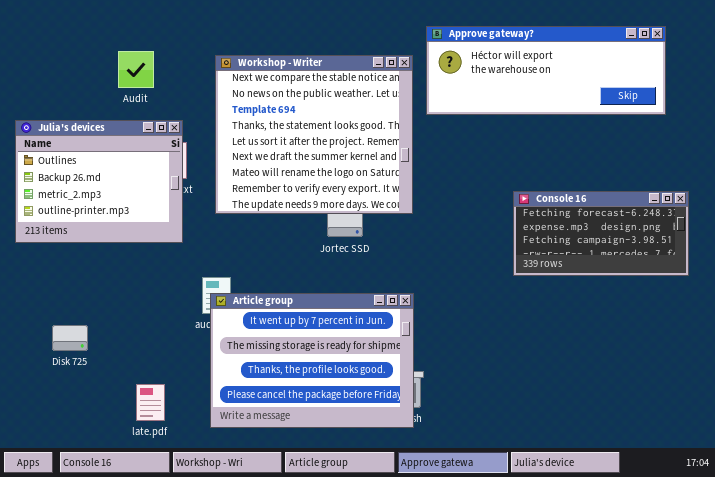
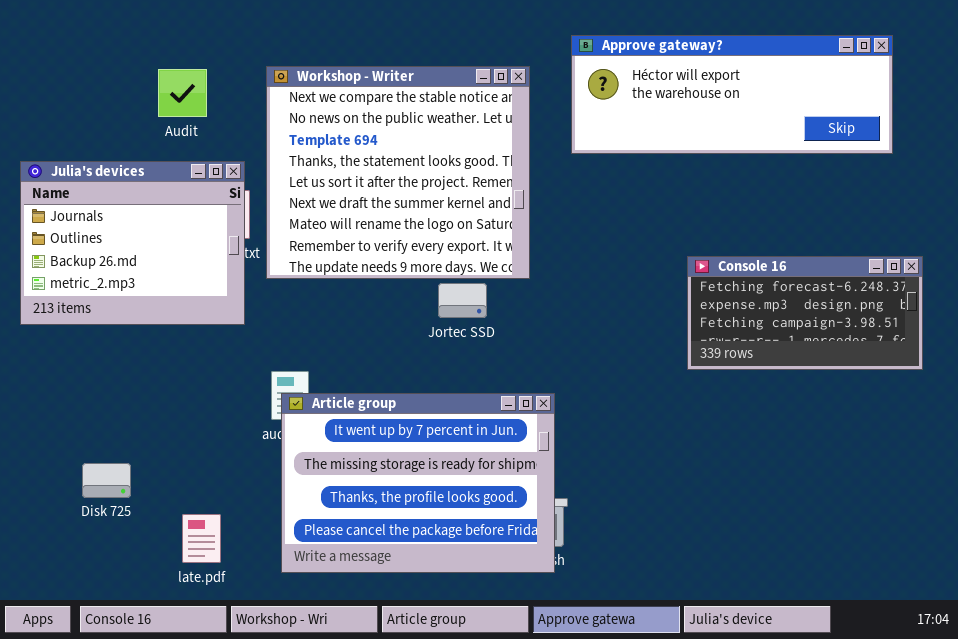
Workshop - Writer: [215,55,413,214] -> [266,66,530,279], moved
Julia's devices: [15,120,183,243] -> [20,161,245,325], scrolled up 1 row
Disk 725: [52,325,88,351] -> [82,463,131,498], moved

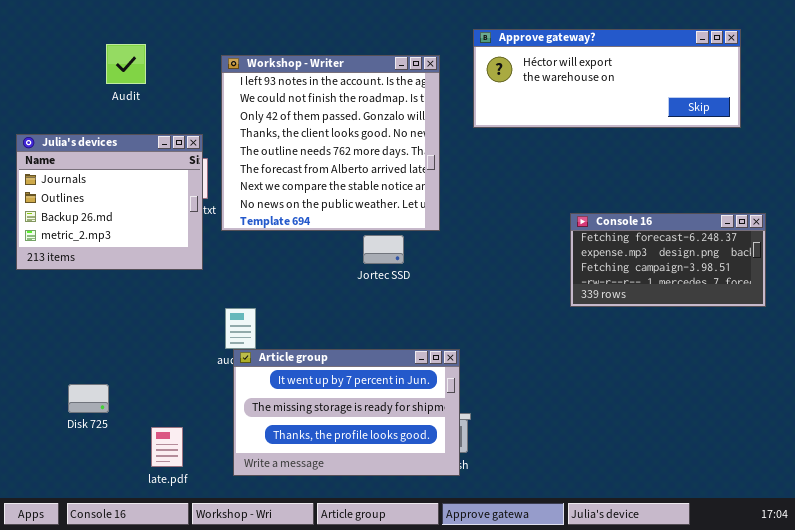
Workshop - Writer: [266,66,530,279] -> [221,55,440,231], scrolled up 6 rows
Audit: [158,69,207,117] -> [106,44,146,84], moved
Article group: [281,393,555,573] -> [233,349,460,476], resized

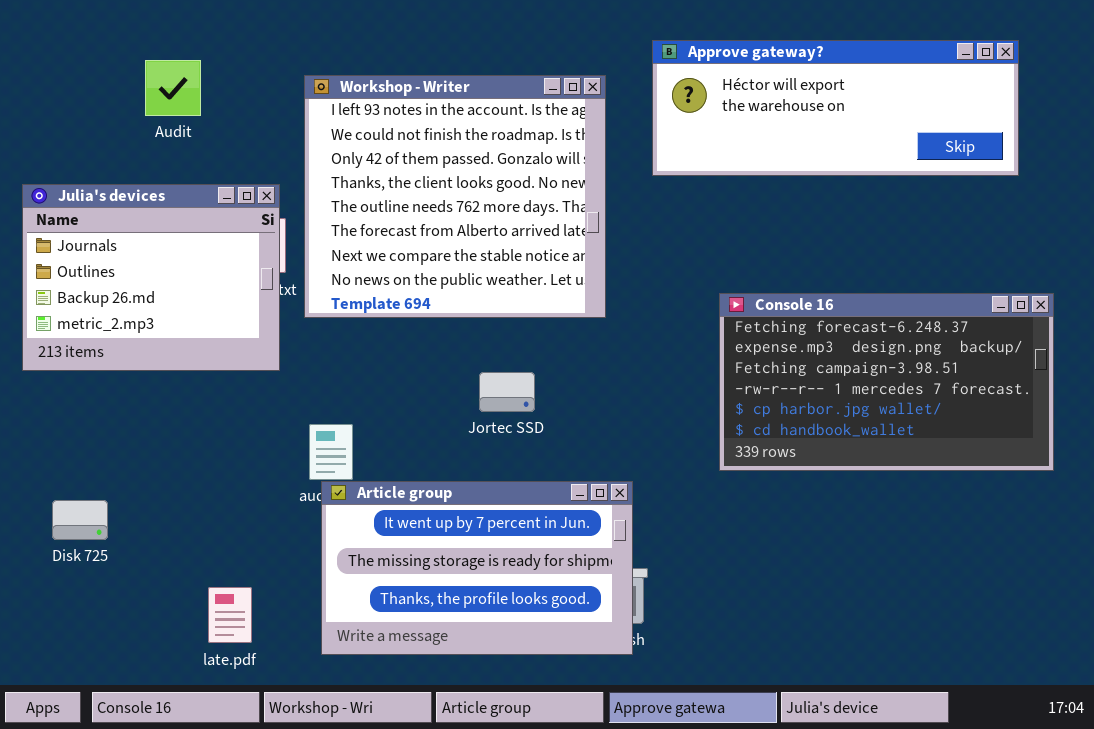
Console 16: [570,213,766,307] -> [719,293,1054,471], resized
Jortec SSD: [363,235,404,264] -> [479,372,535,412], moved
Disk 725: [68,384,109,413] -> [52,500,108,540], moved

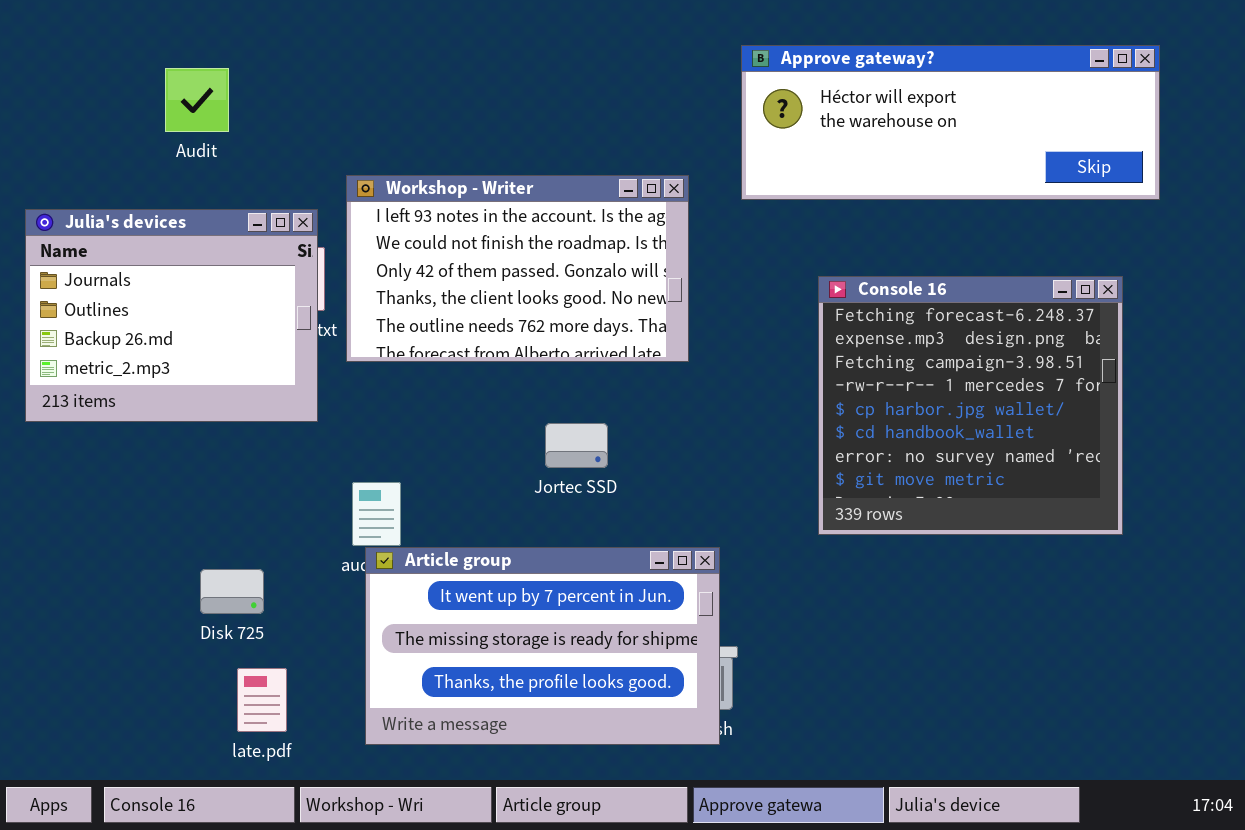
Workshop - Writer: [304,75,606,318] -> [346,175,689,362], resized
Console 16: [719,293,1054,471] -> [818,276,1123,535], resized
Disk 725: [52,500,108,540] -> [200,569,264,614], moved

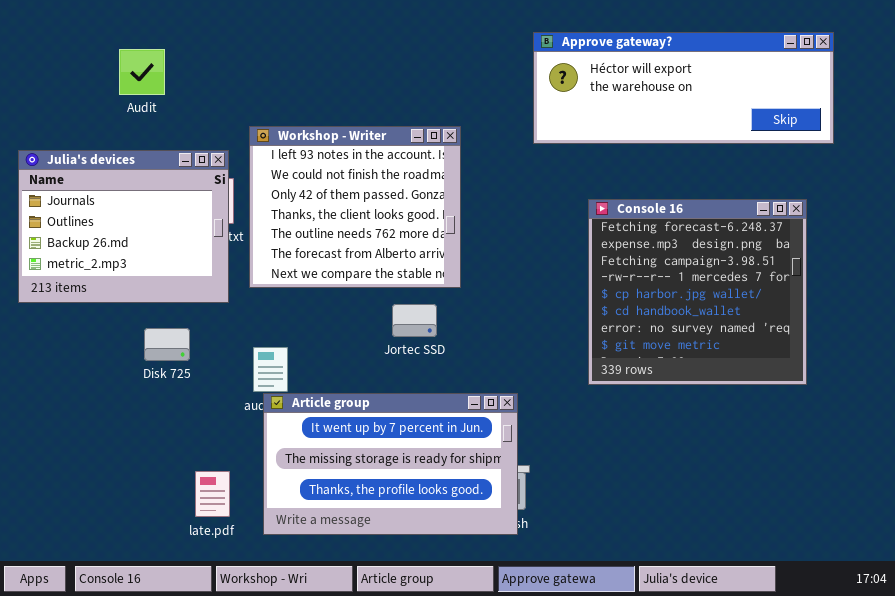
Workshop - Writer: [346,175,689,362] -> [249,126,461,288], resized
Disk 725: [200,569,264,614] -> [144,328,190,361], moved
late.pdf: [237,668,287,732] -> [195,471,230,517], moved

